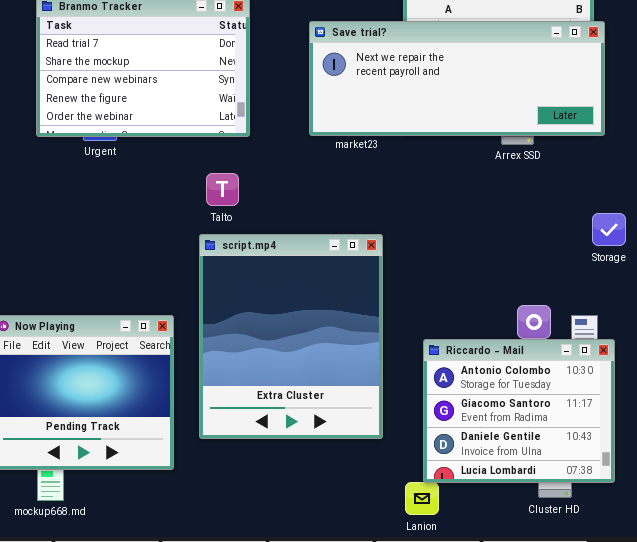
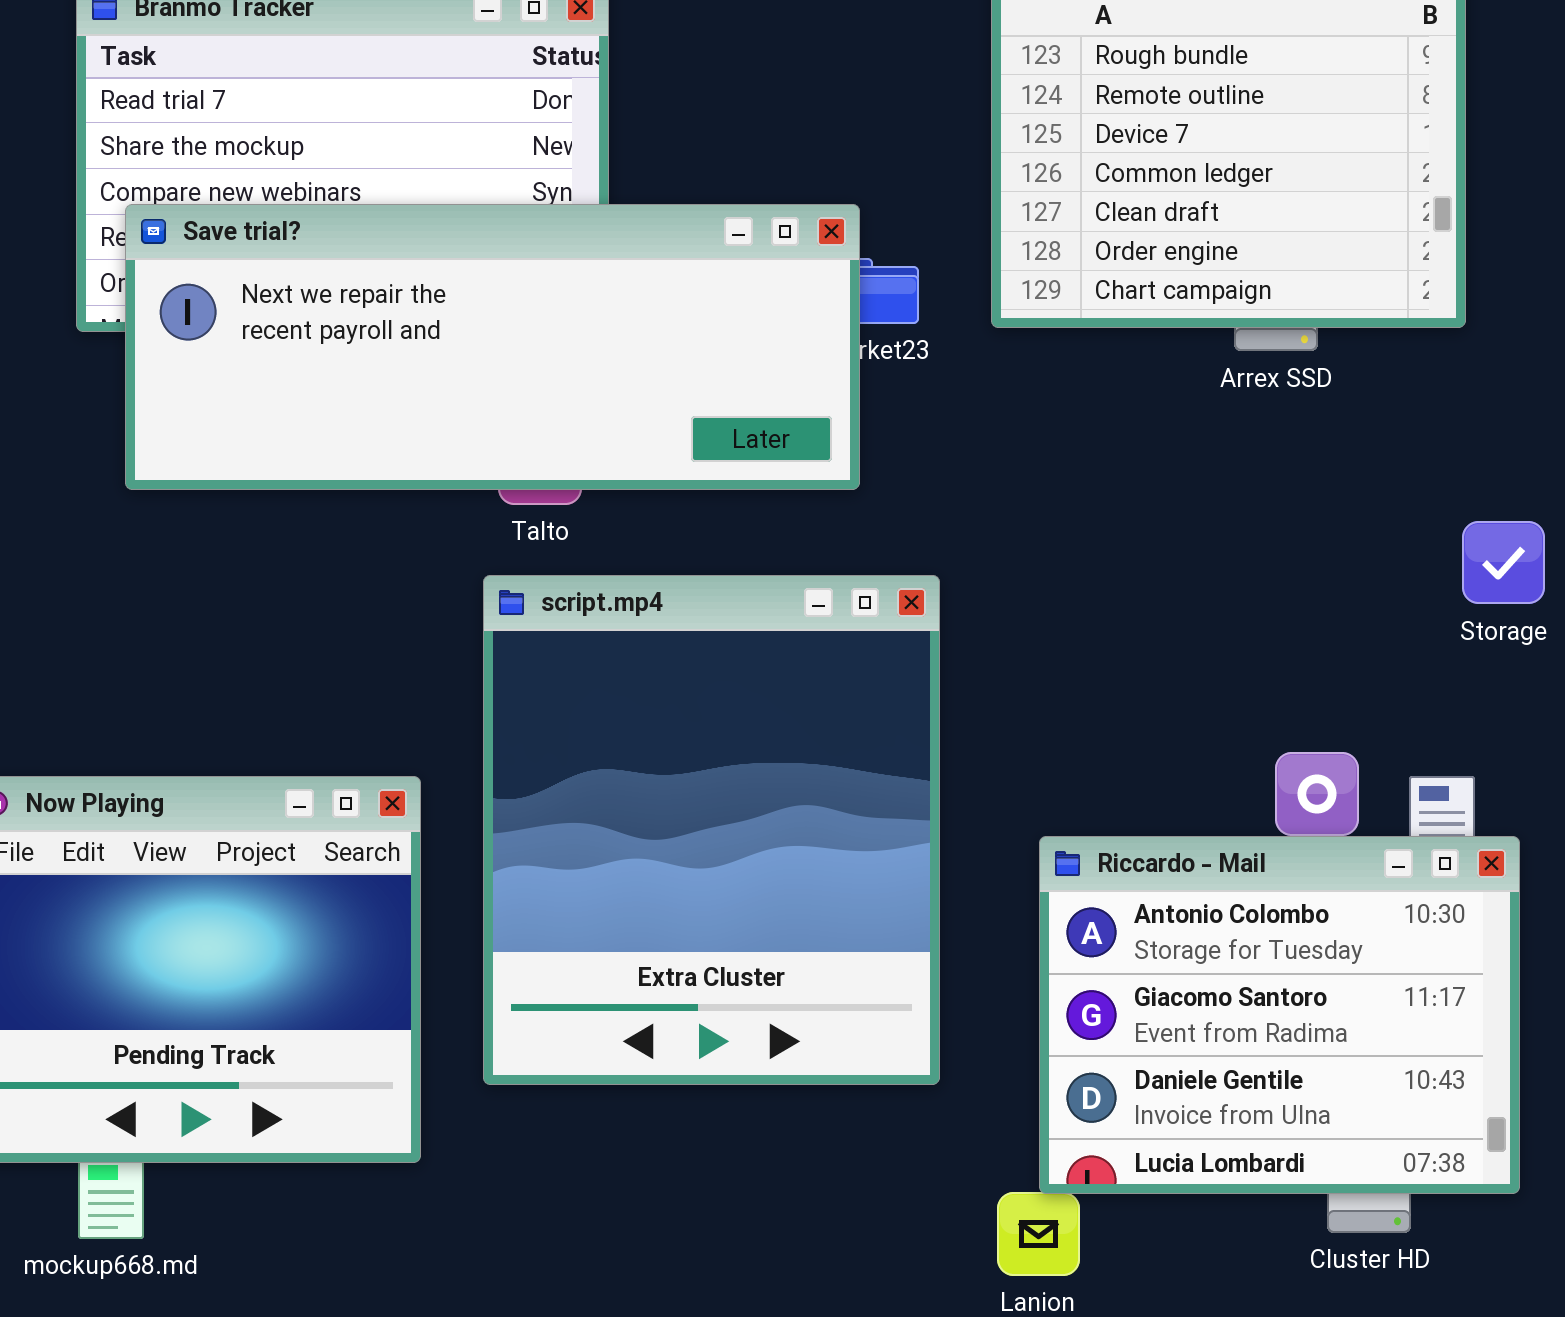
Save trial?: [309,21,605,136] -> [125,204,860,490], moved

